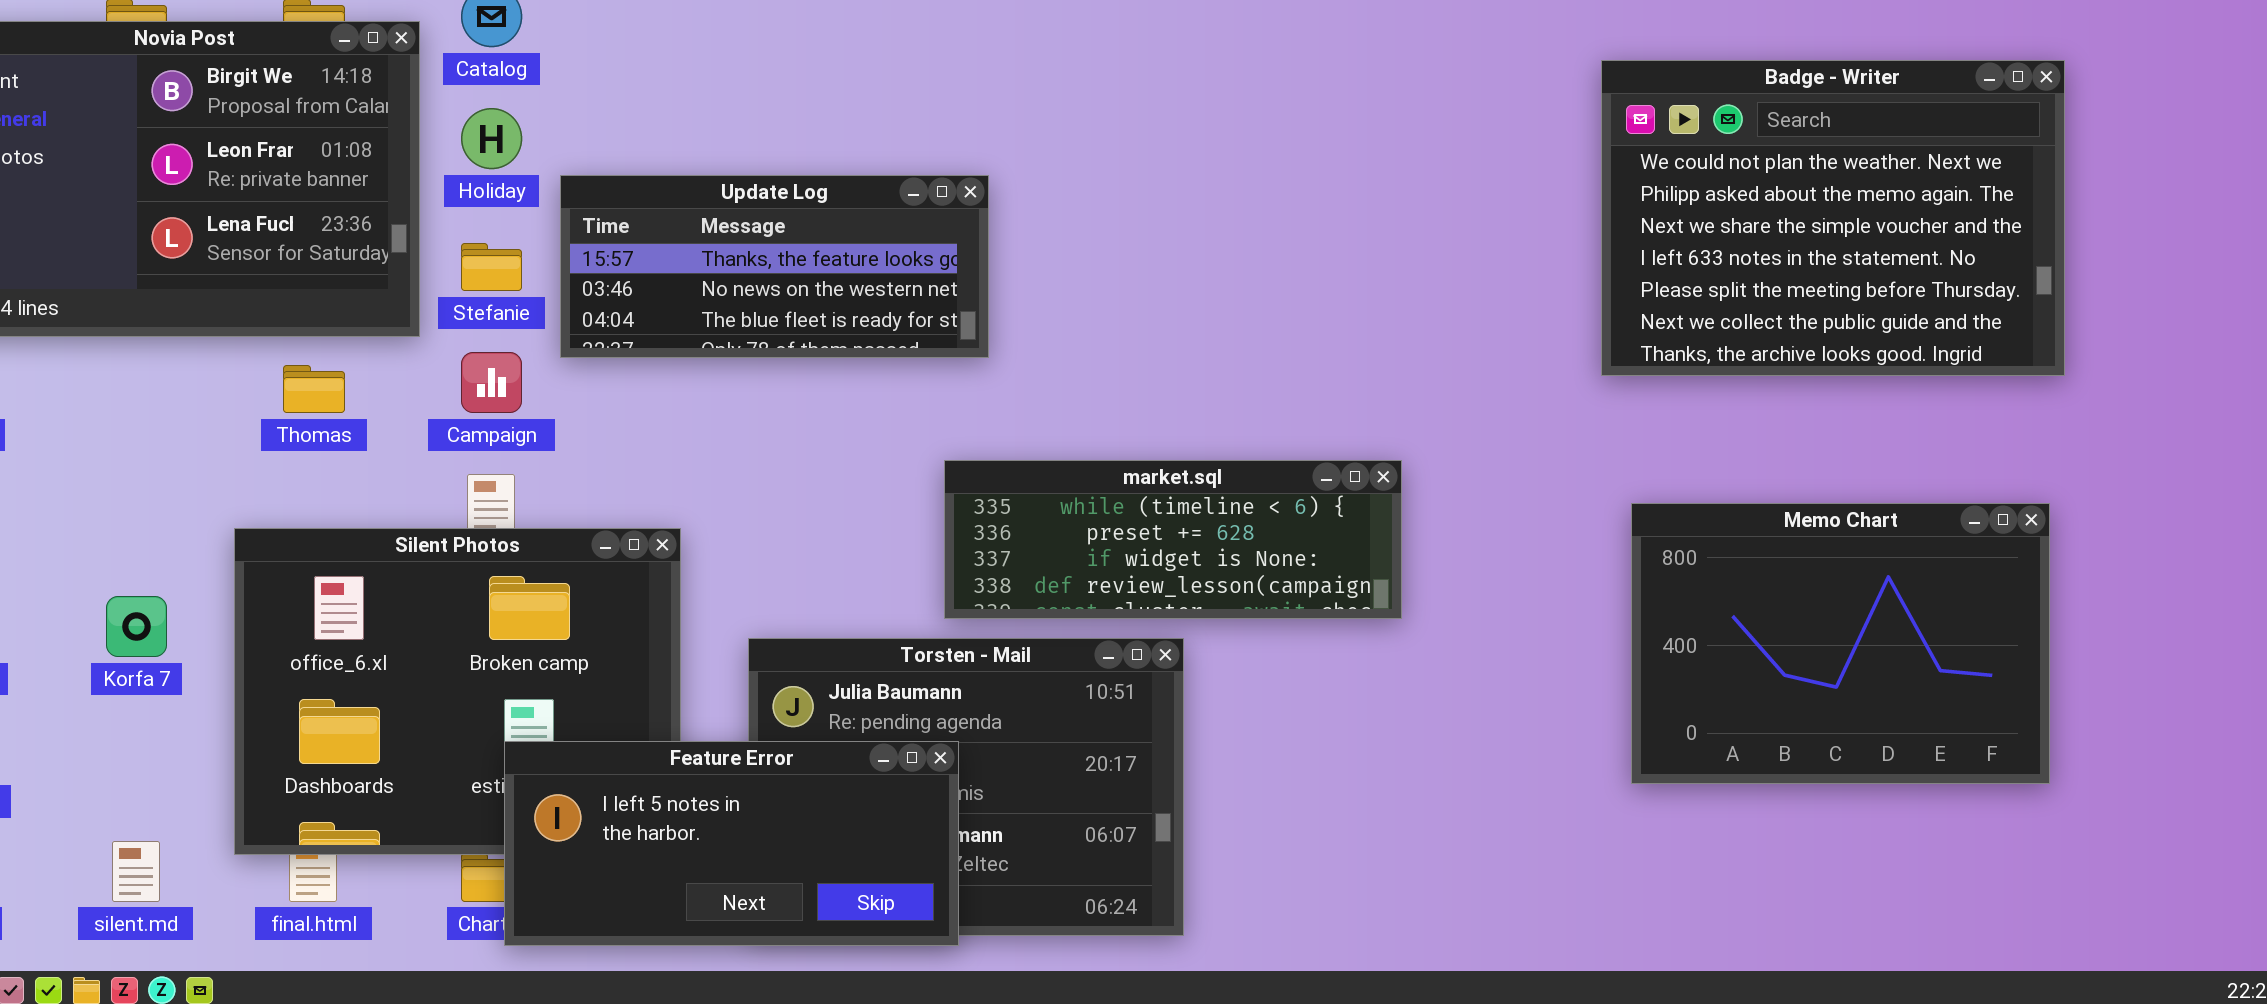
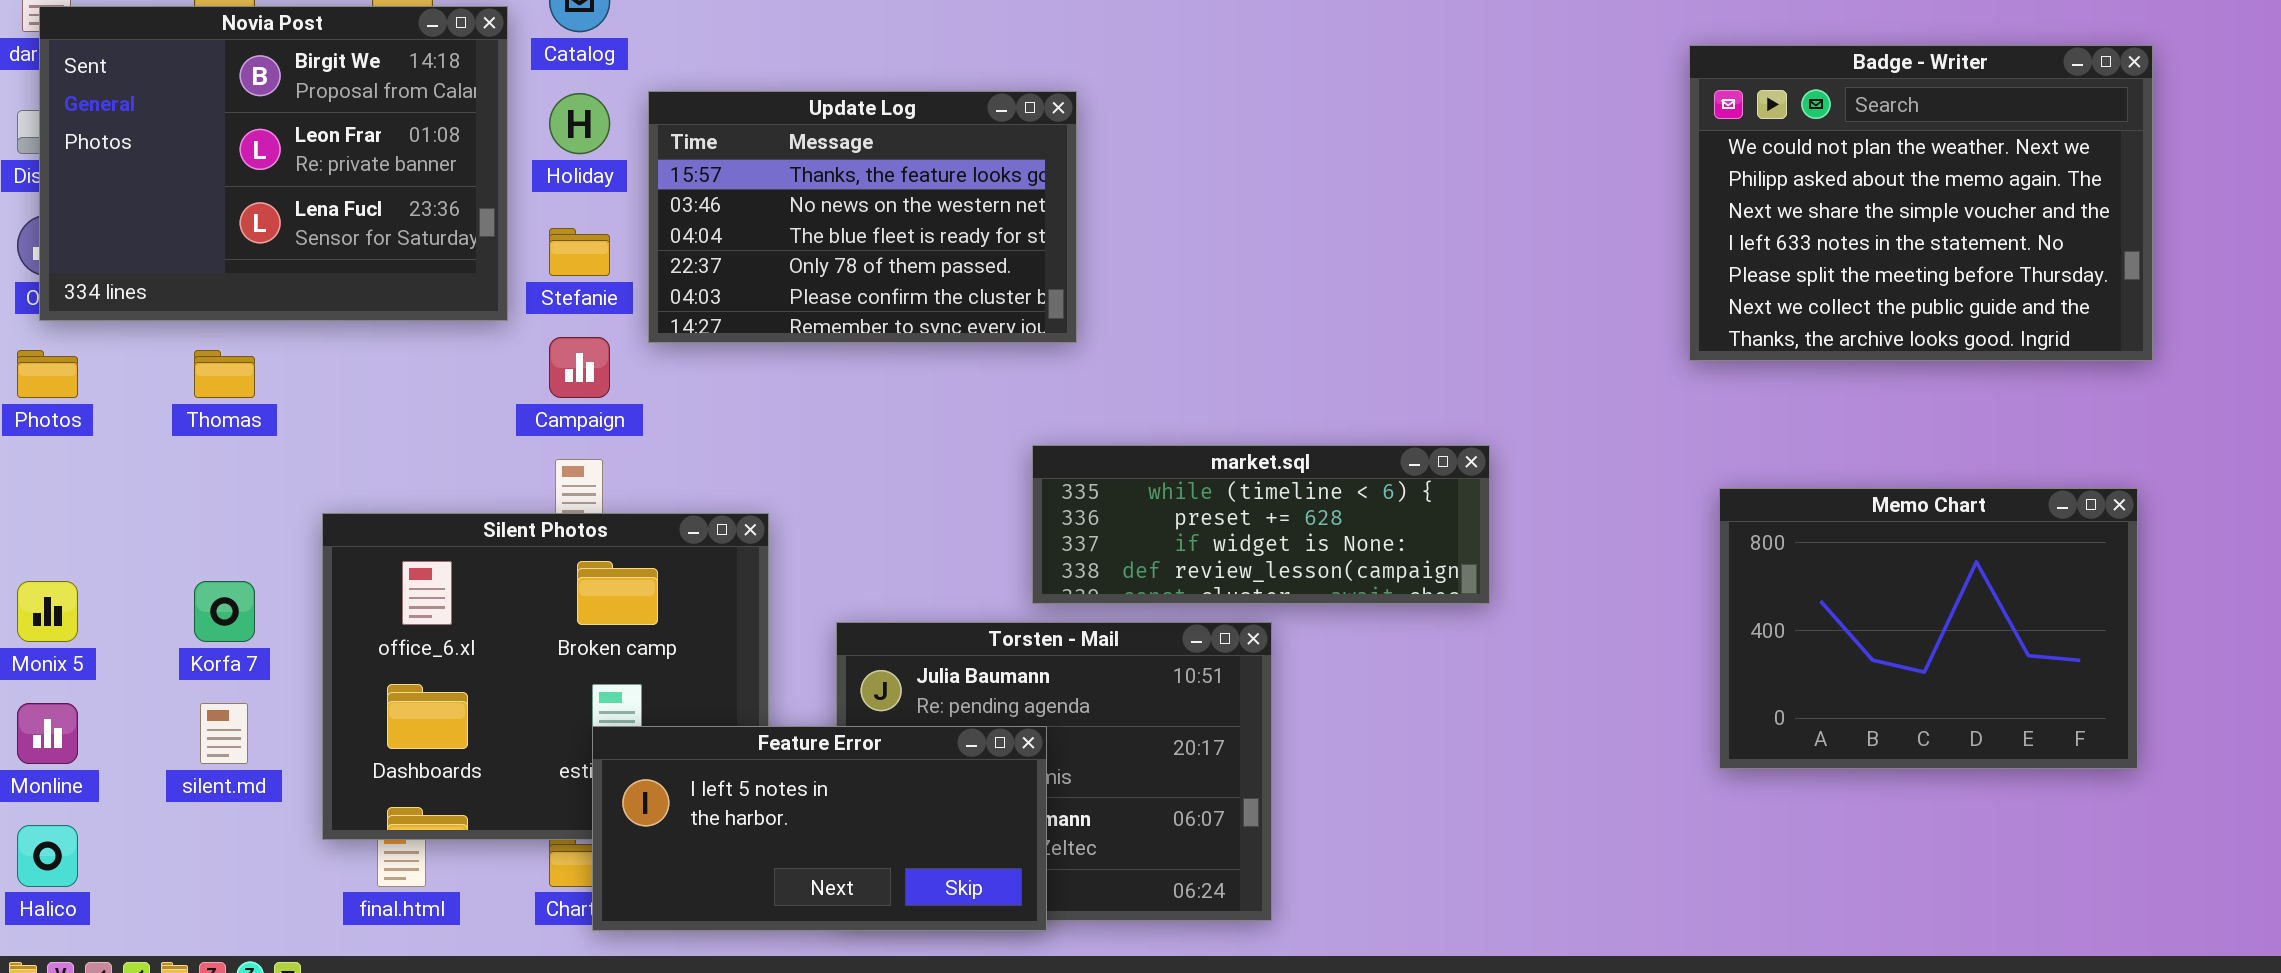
Update Log: [560,175,989,358] -> [648,91,1077,343], resized
Thomas: [283,365,345,413] -> [194,350,255,398], moved
silent.md: [112,841,160,902] -> [200,703,248,764], moved

